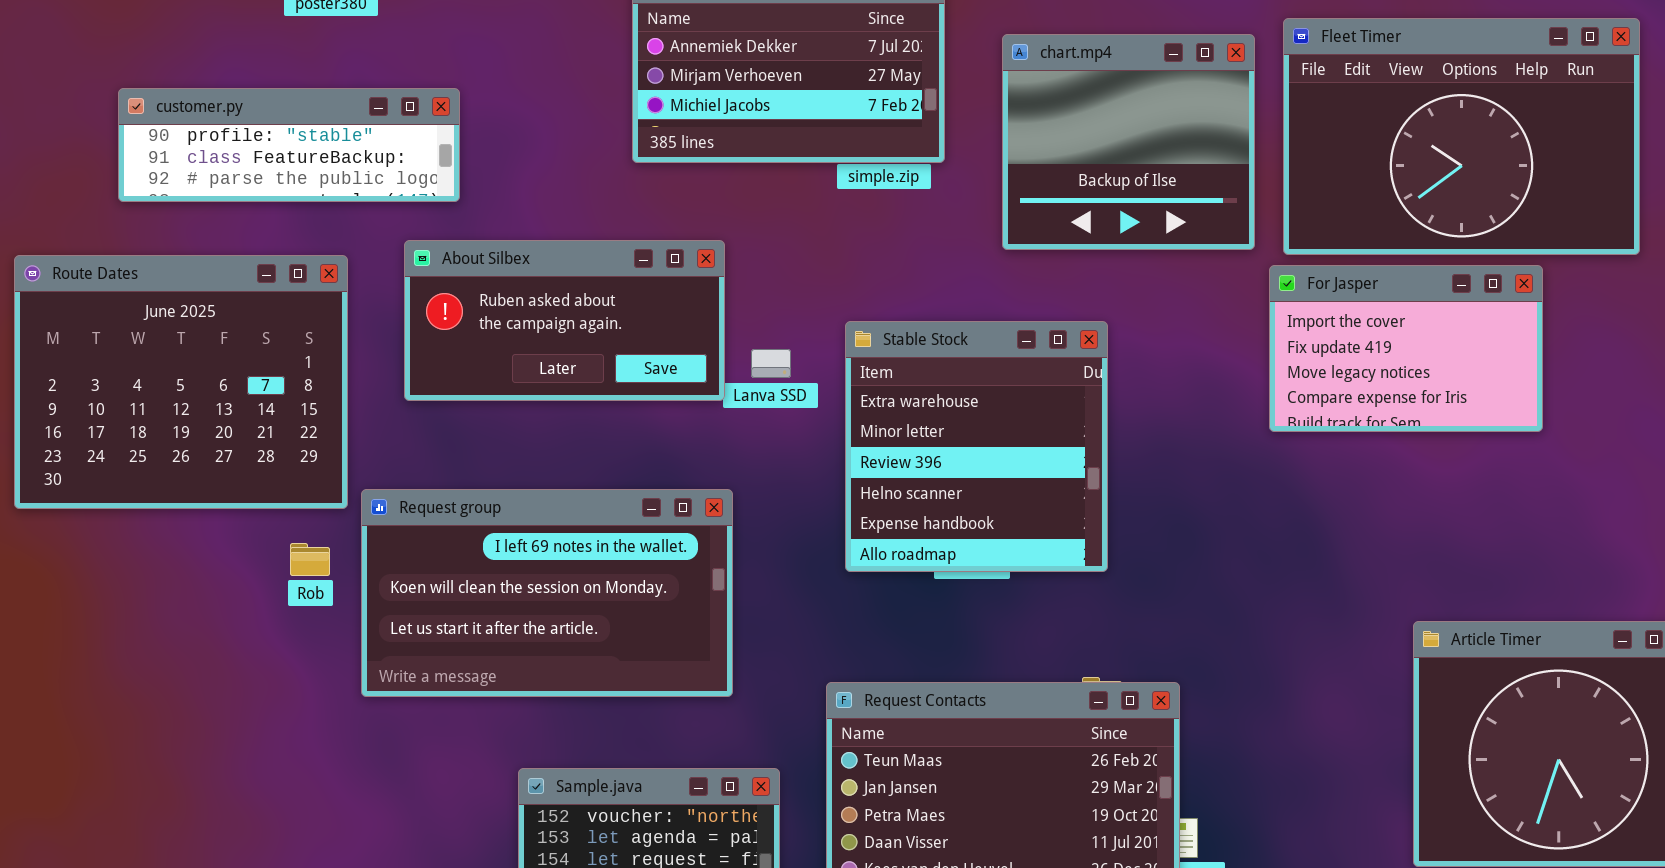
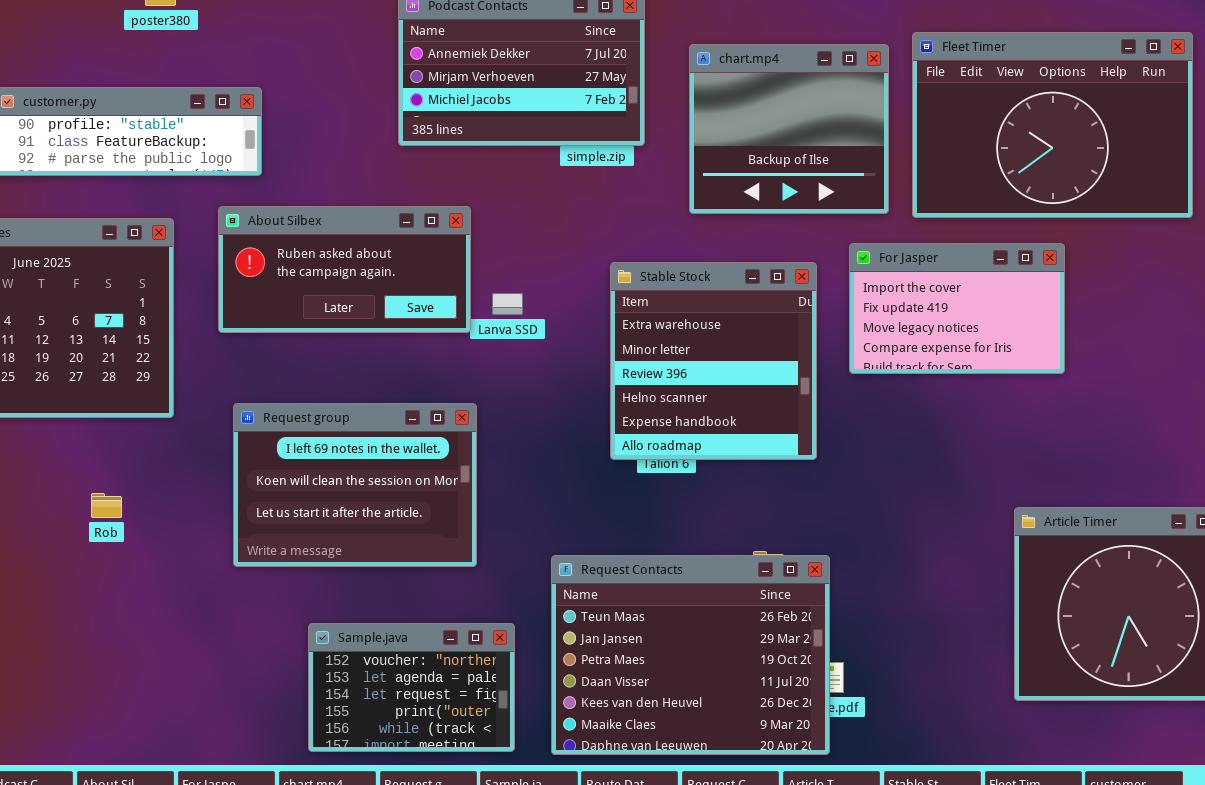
For Jasper: [1269,265,1543,432] -> [849,243,1065,374], moved
Stable Stock: [845,321,1108,572] -> [610,262,817,460], moved
Request group: [361,489,733,697] -> [233,403,477,567], resized
Rob: [290,543,330,576] -> [91,493,122,518], moved

